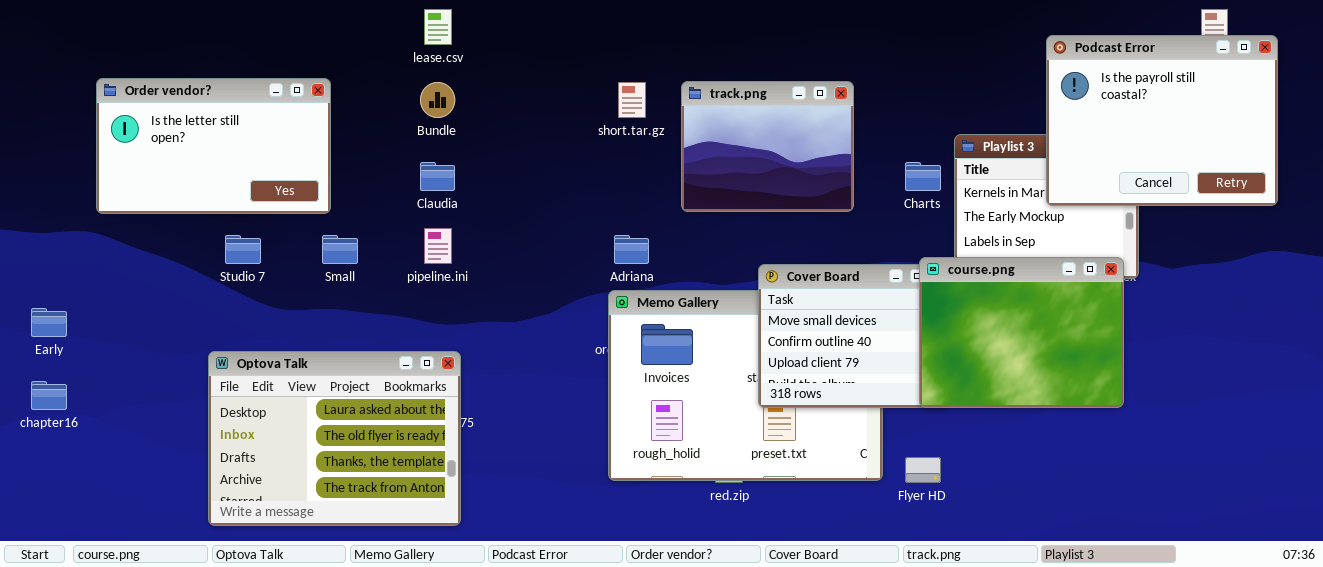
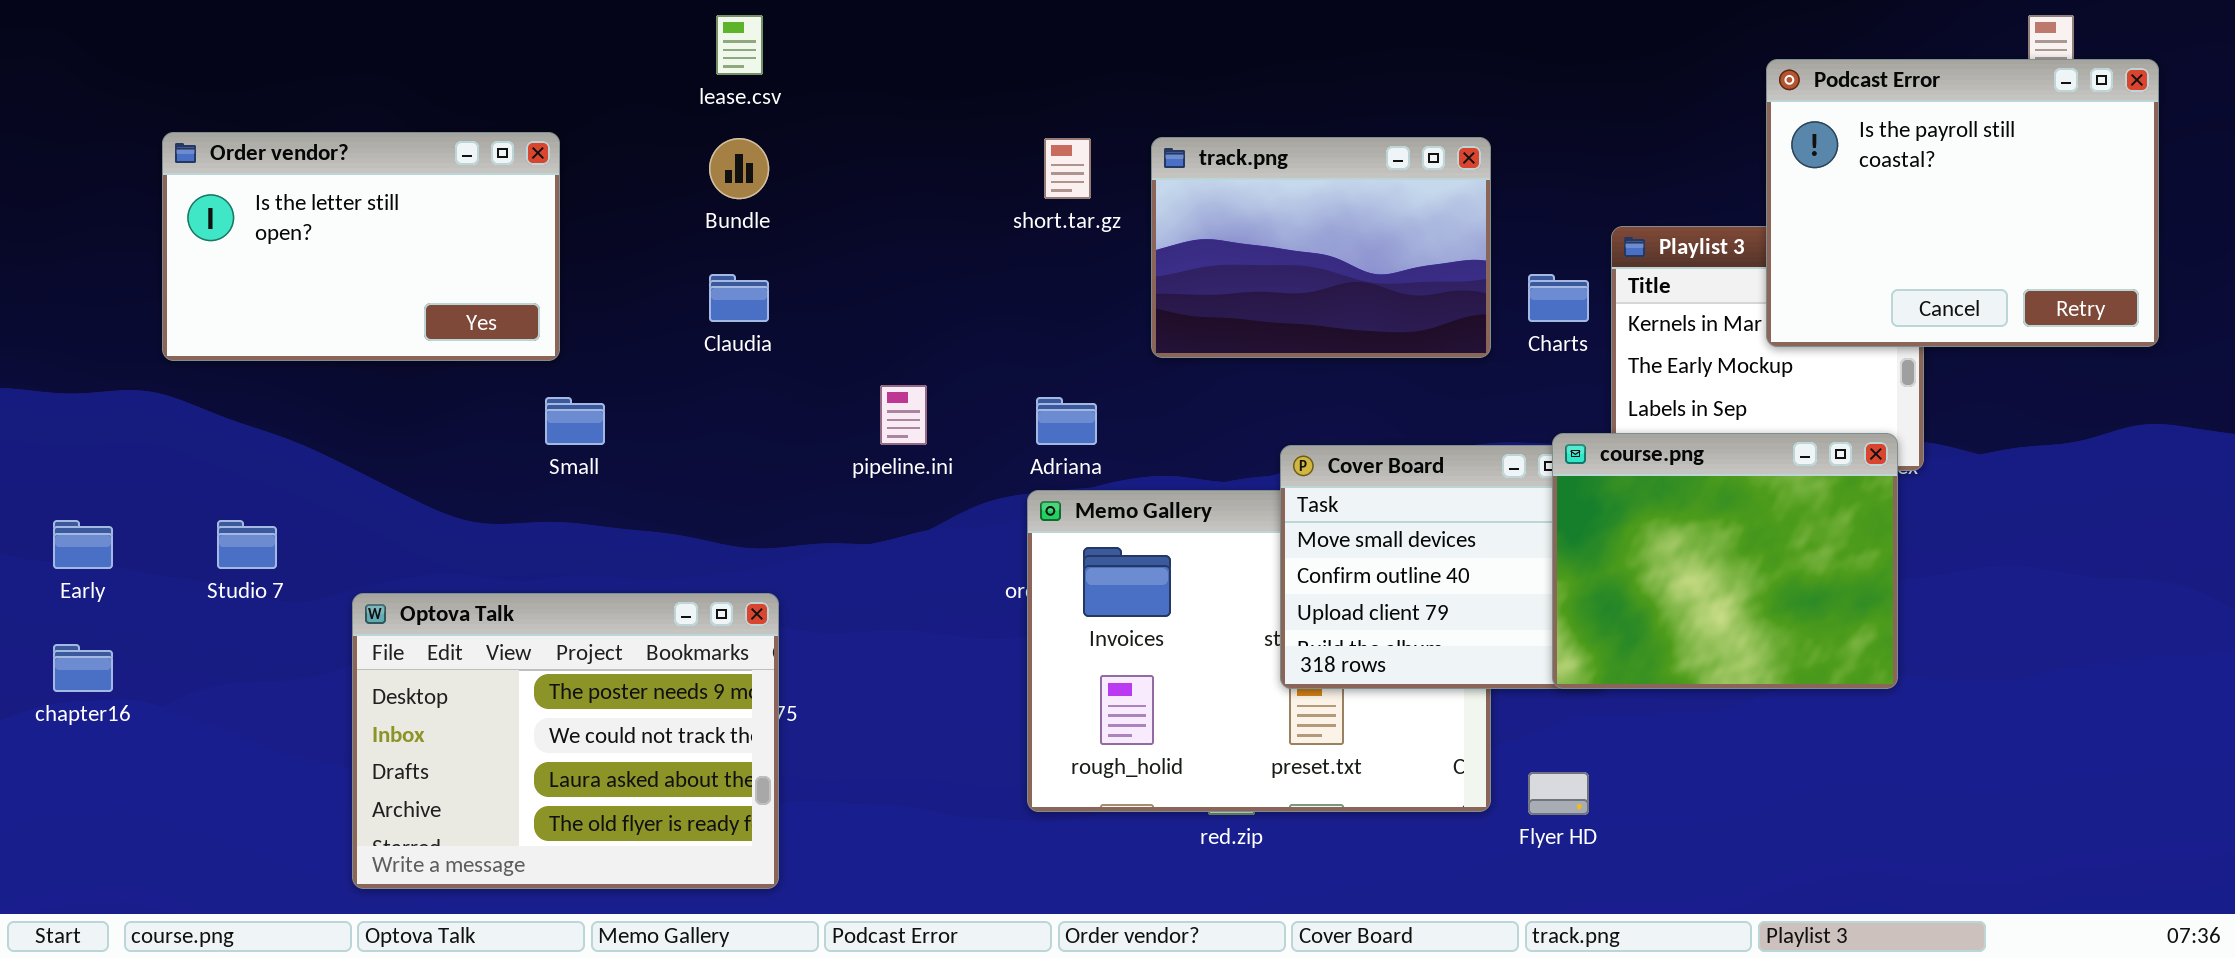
track.png: [681,81,854,212] -> [1151,137,1491,358], resized
pipeline.ini: [424,228,452,264] -> [880,385,927,445], moved
Studio 7: [225,235,261,264] -> [217,520,277,569], moved
Optova Talk: [208,351,461,526] -> [352,593,779,889], scrolled up 2 rows

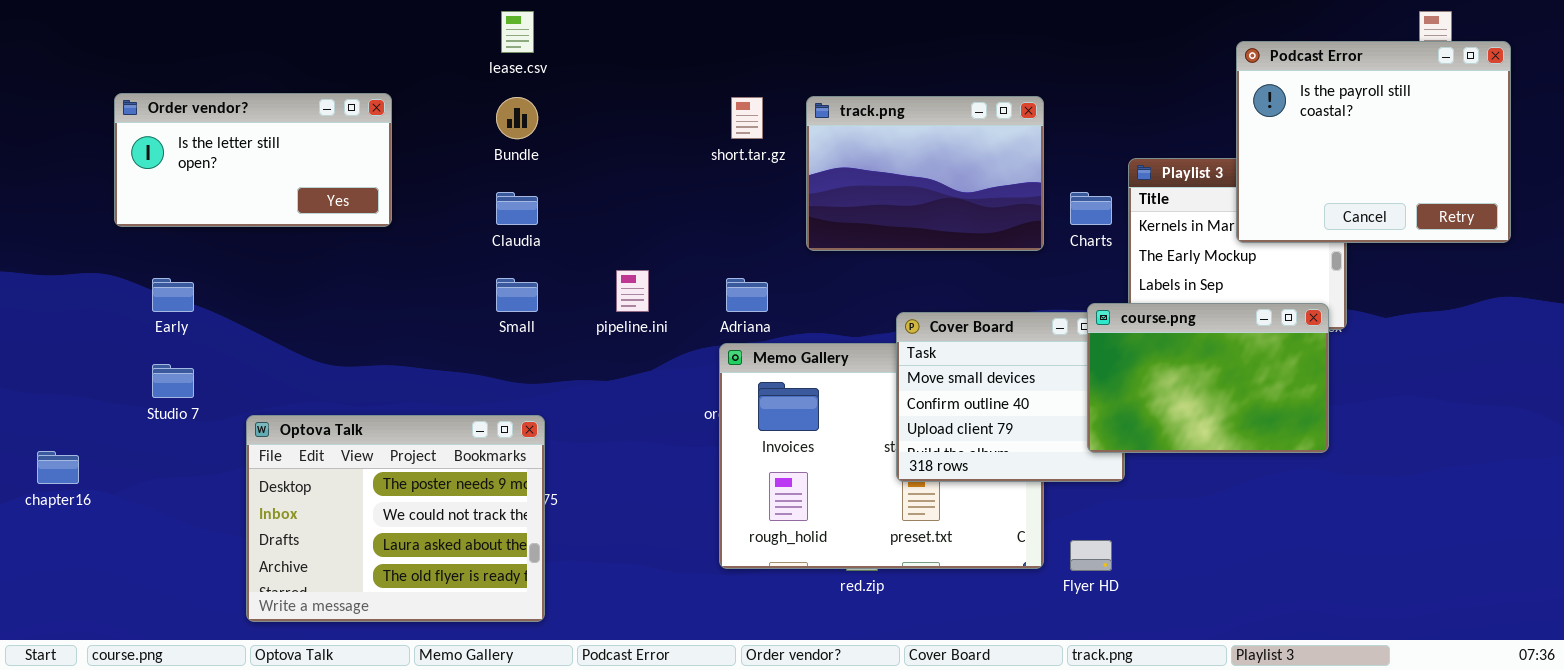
Order vendor?: [162,132,560,361] -> [114,93,392,227], resized
Small: [545,397,605,445] -> [496,278,538,312], moved
course.png: [1552,433,1898,689] -> [1087,303,1329,453], resized
Early: [53,520,113,569] -> [152,278,194,312], moved

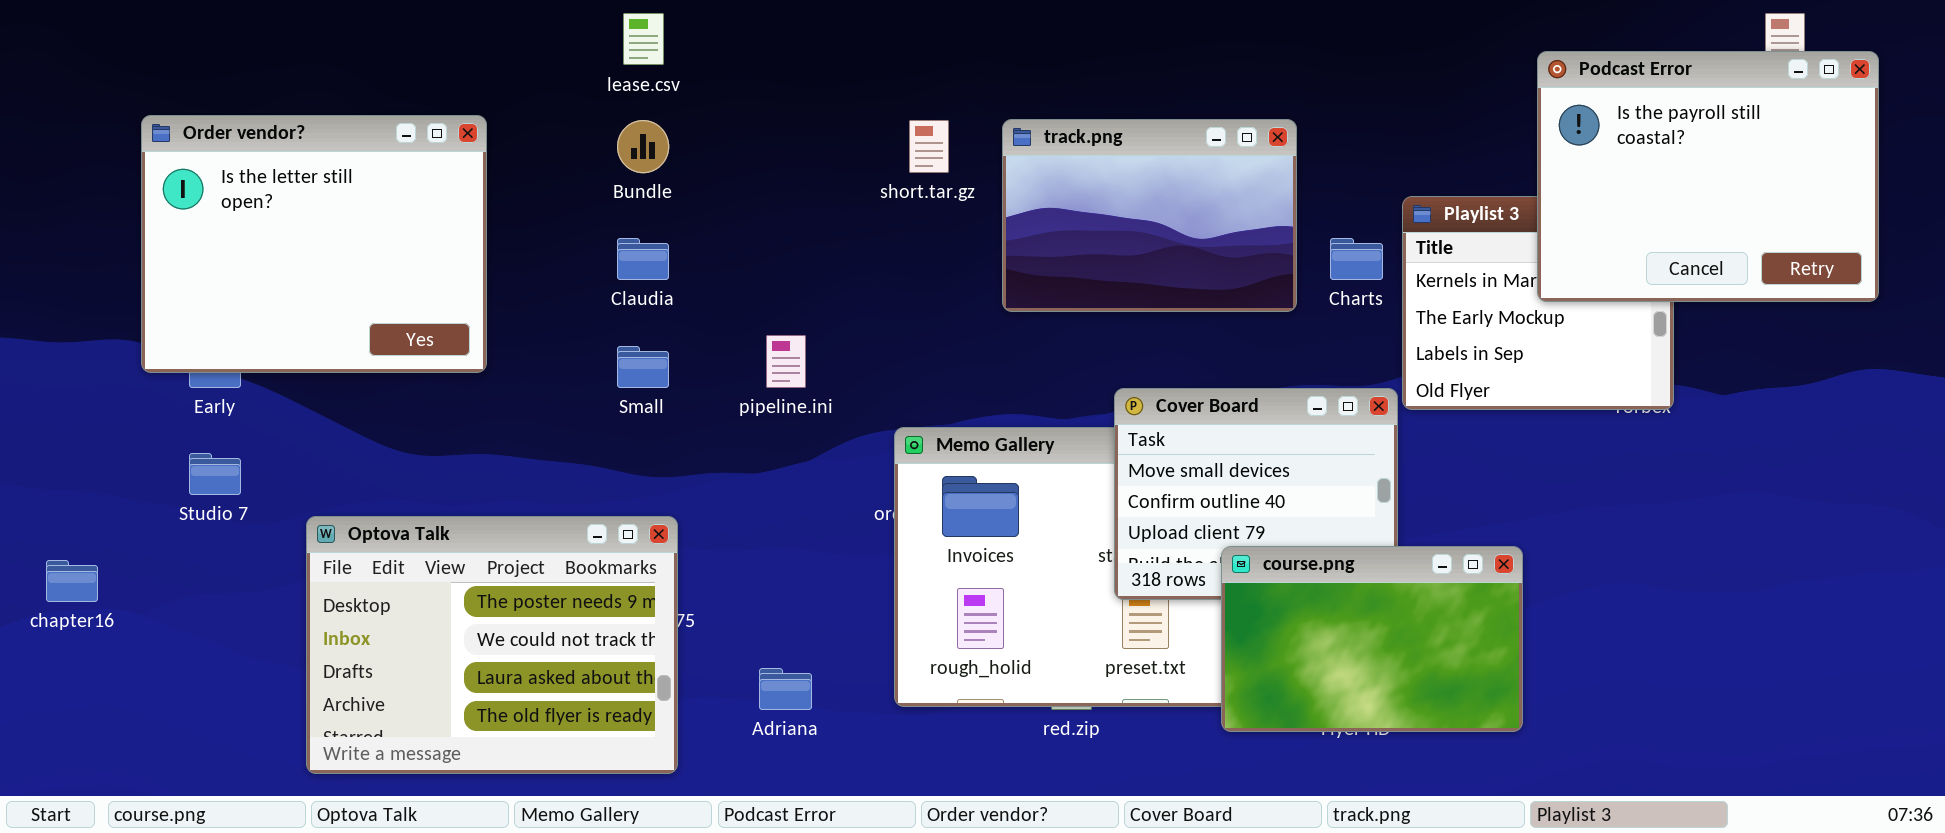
Order vendor?: [114,93,392,227] -> [141,115,487,373], resized
Adriana: [726,278,768,312] -> [759,668,812,710], moved
course.png: [1087,303,1329,453] -> [1221,546,1523,732], moved

